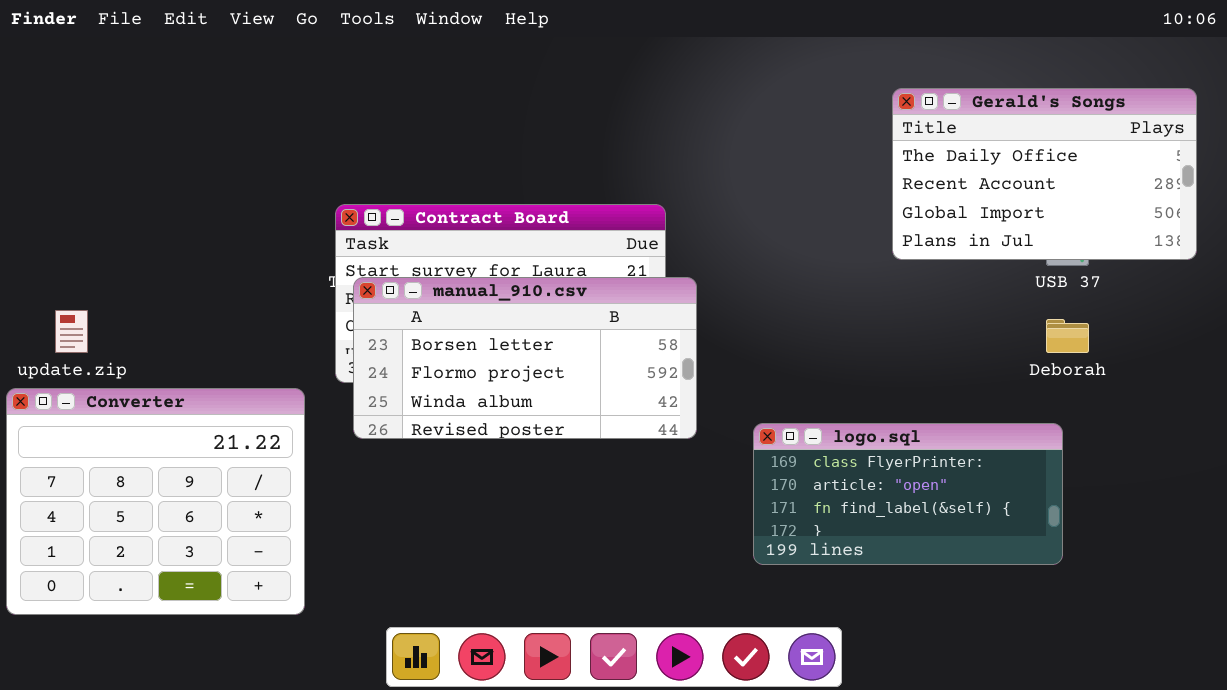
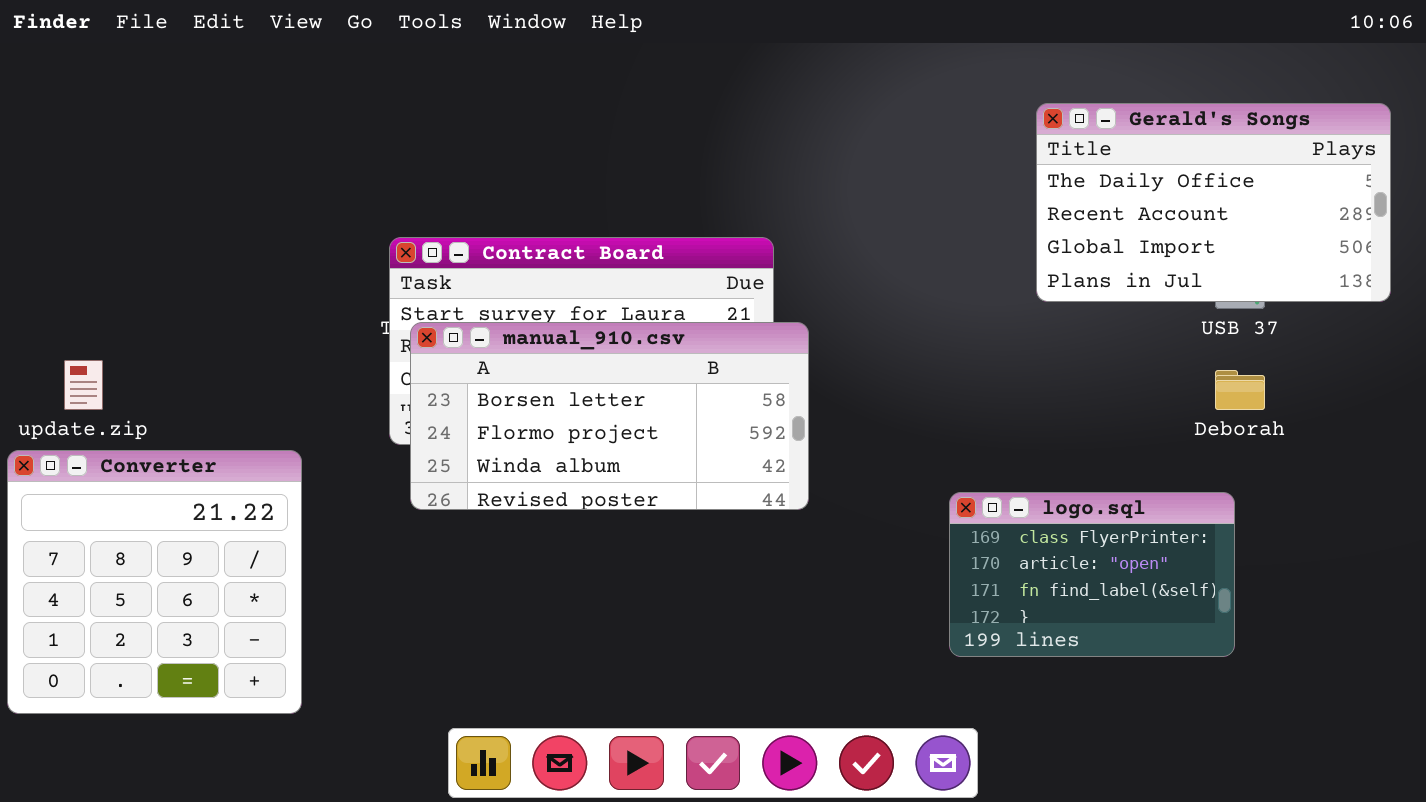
Converter: [6,388,305,615] -> [7,450,302,714], resized
logo.sql: [753,423,1063,565] -> [949,492,1235,657], resized

